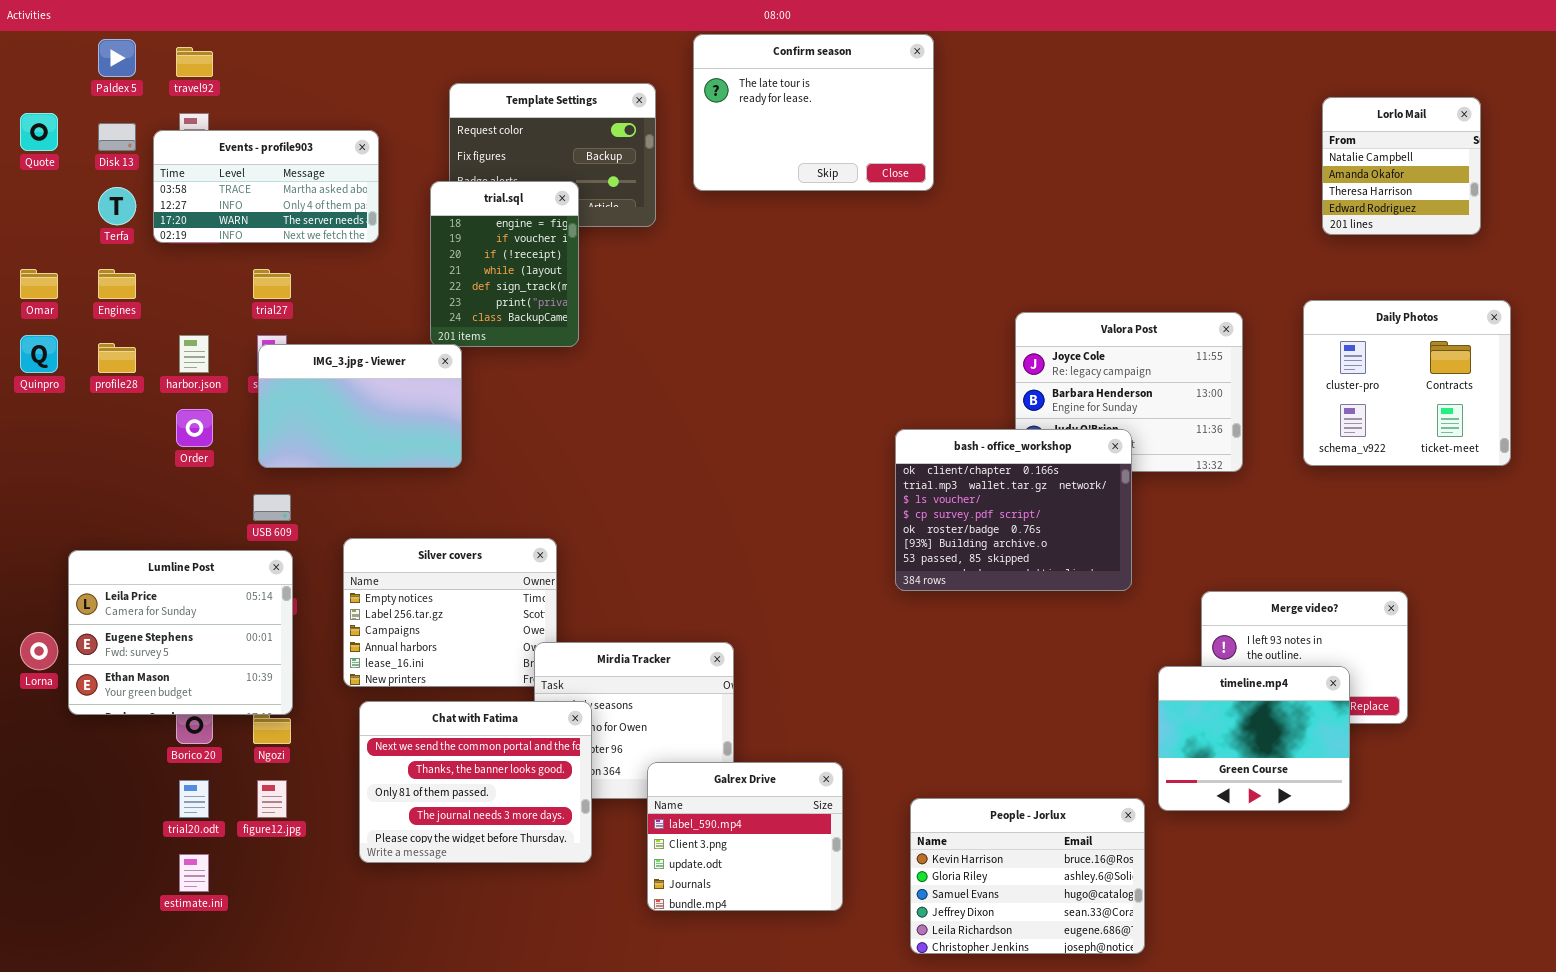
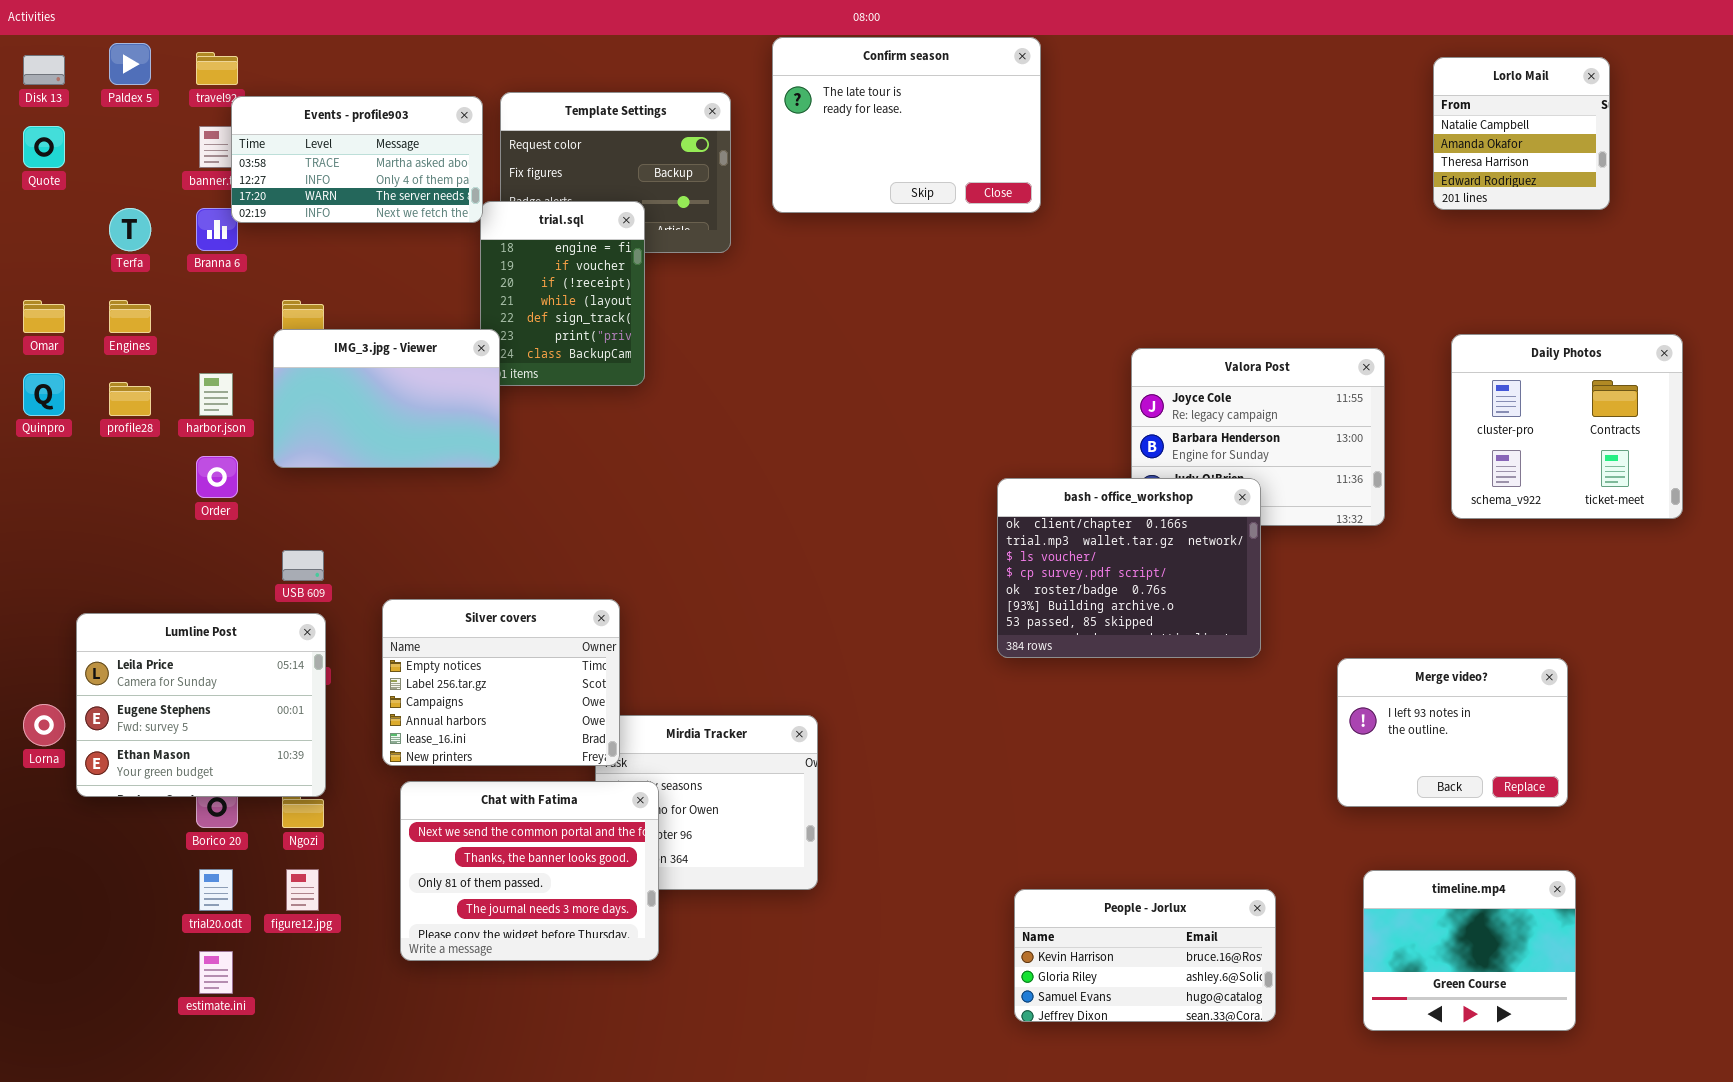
Lorlo Mail: [1322,97,1481,235] -> [1433,57,1610,210], moved
Disk 13: [98,123,136,151] -> [23,55,65,85], moved
Events - profile903: [153,130,379,243] -> [231,96,483,223], moved
IMG_3.jpg - Viewer: [258,344,462,468] -> [273,329,500,468], moved
Silver covers: [343,538,557,687] -> [382,599,620,766], raised
timeline.mp4: [1158,666,1350,811] -> [1363,870,1576,1031], moved
Galrex Drive: [647,762,843,911] -> none, closed
People - Jorlux: [910,798,1145,954] -> [1014,889,1276,1022], resized

